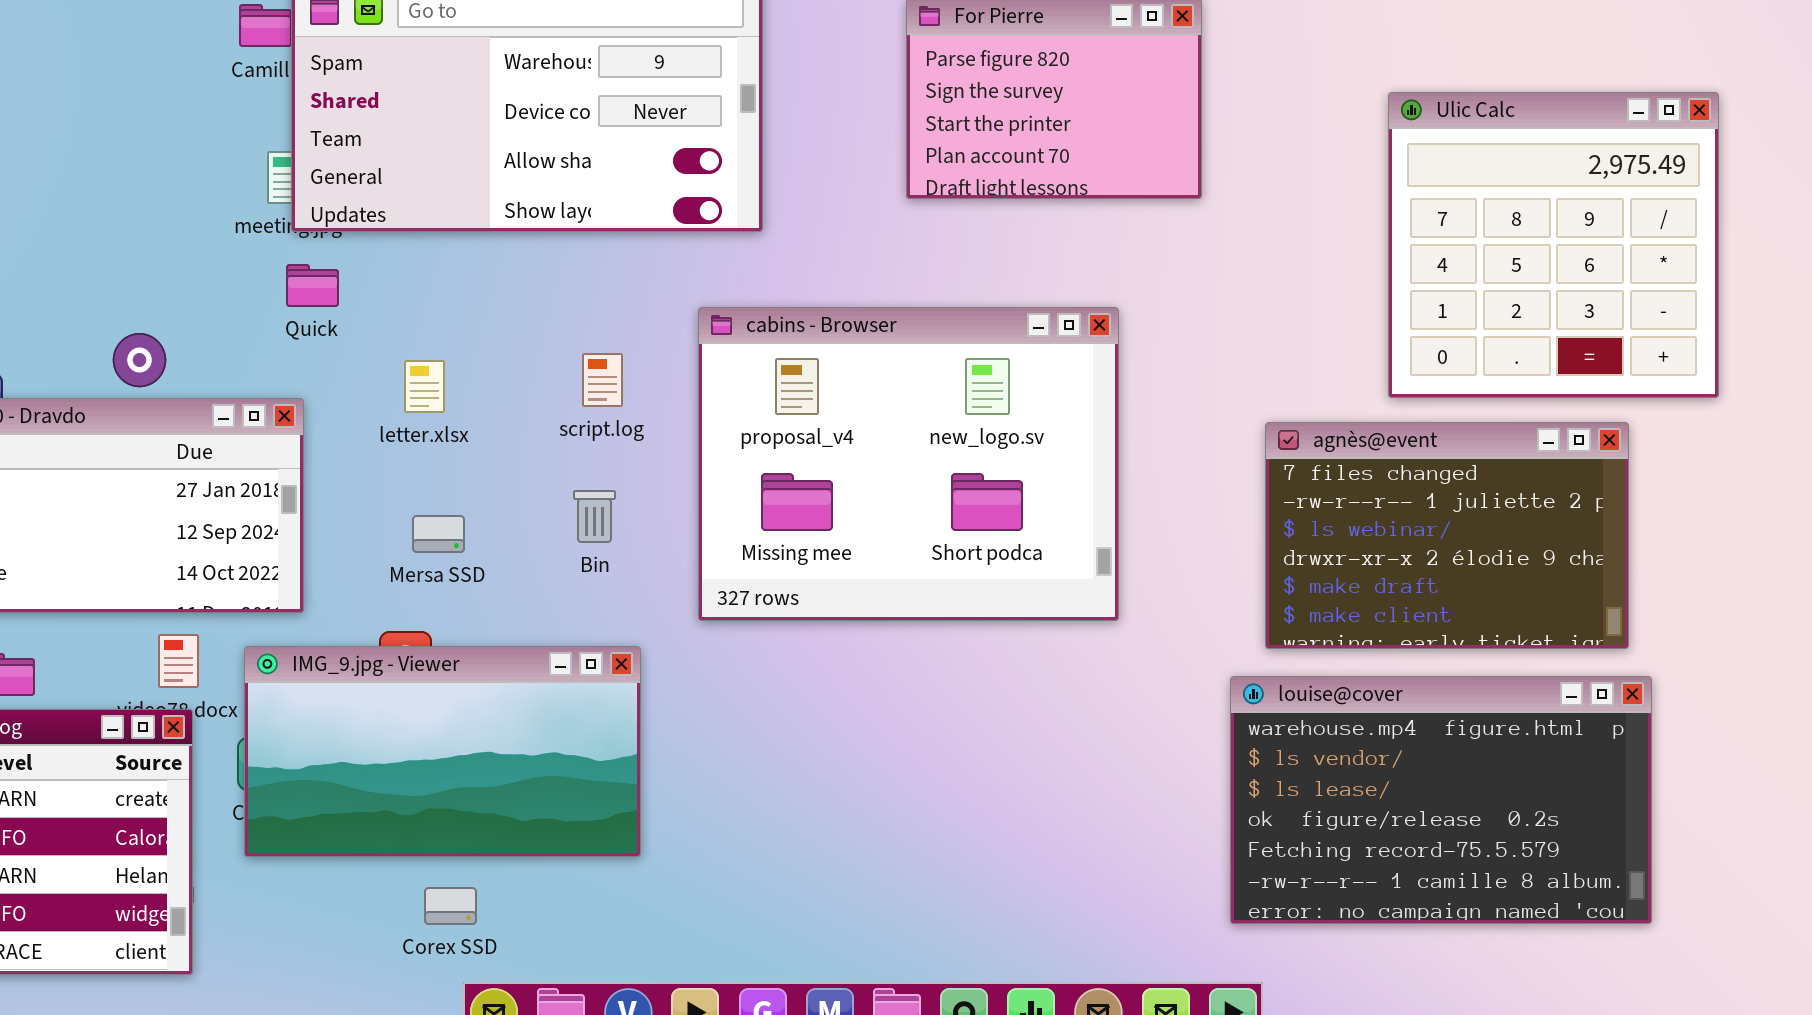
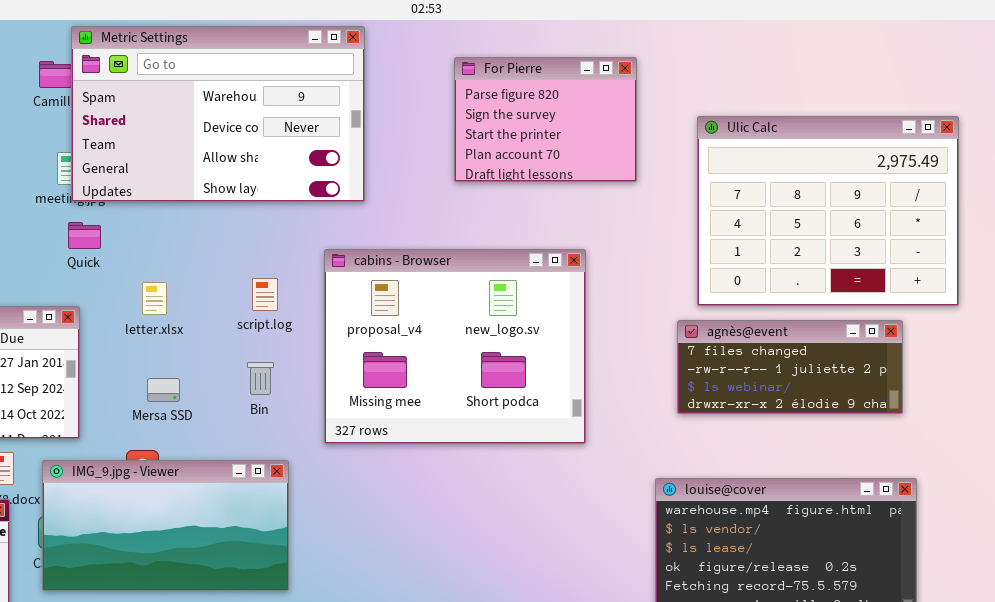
Ulic Calc: [1388,92,1719,398] -> [697,116,959,306], resized
agnès@event: [1265,422,1629,649] -> [677,320,903,414], resized

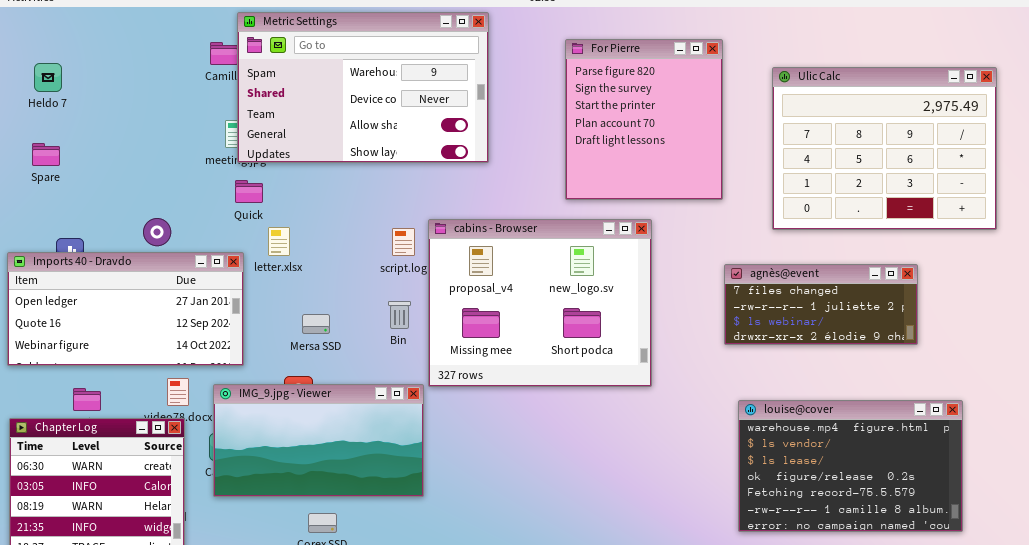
For Pierre: [454,57,637,182] -> [565,39,723,200], resized
Ulic Calc: [697,116,959,306] -> [772,67,997,230], moved
cabins - Browser: [324,249,586,444] -> [428,219,652,387], moved
letter.xlsx: [142,282,167,315] -> [268,227,290,256], moved
agnès@event: [677,320,903,414] -> [724,264,918,345], moved

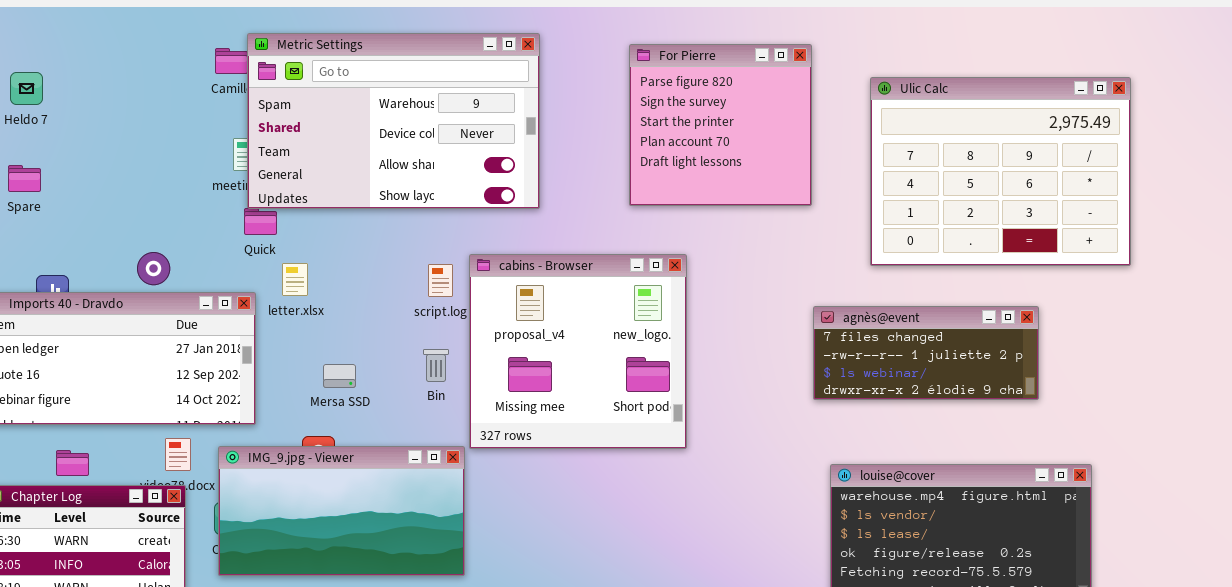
Metric Settings: [237,12,489,163] -> [247,33,540,209], moved
For Pierre: [565,39,723,200] -> [629,44,812,206], resized
cabins - Browser: [428,219,652,387] -> [469,254,687,449], resized

